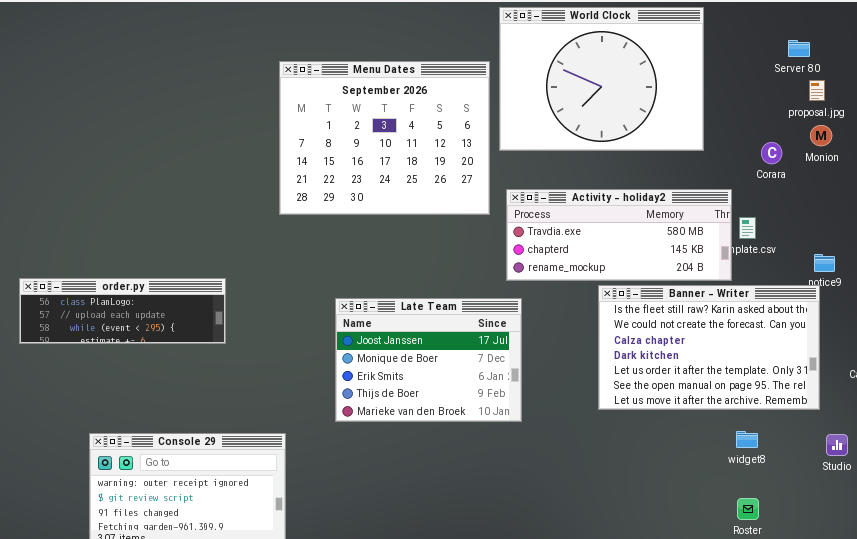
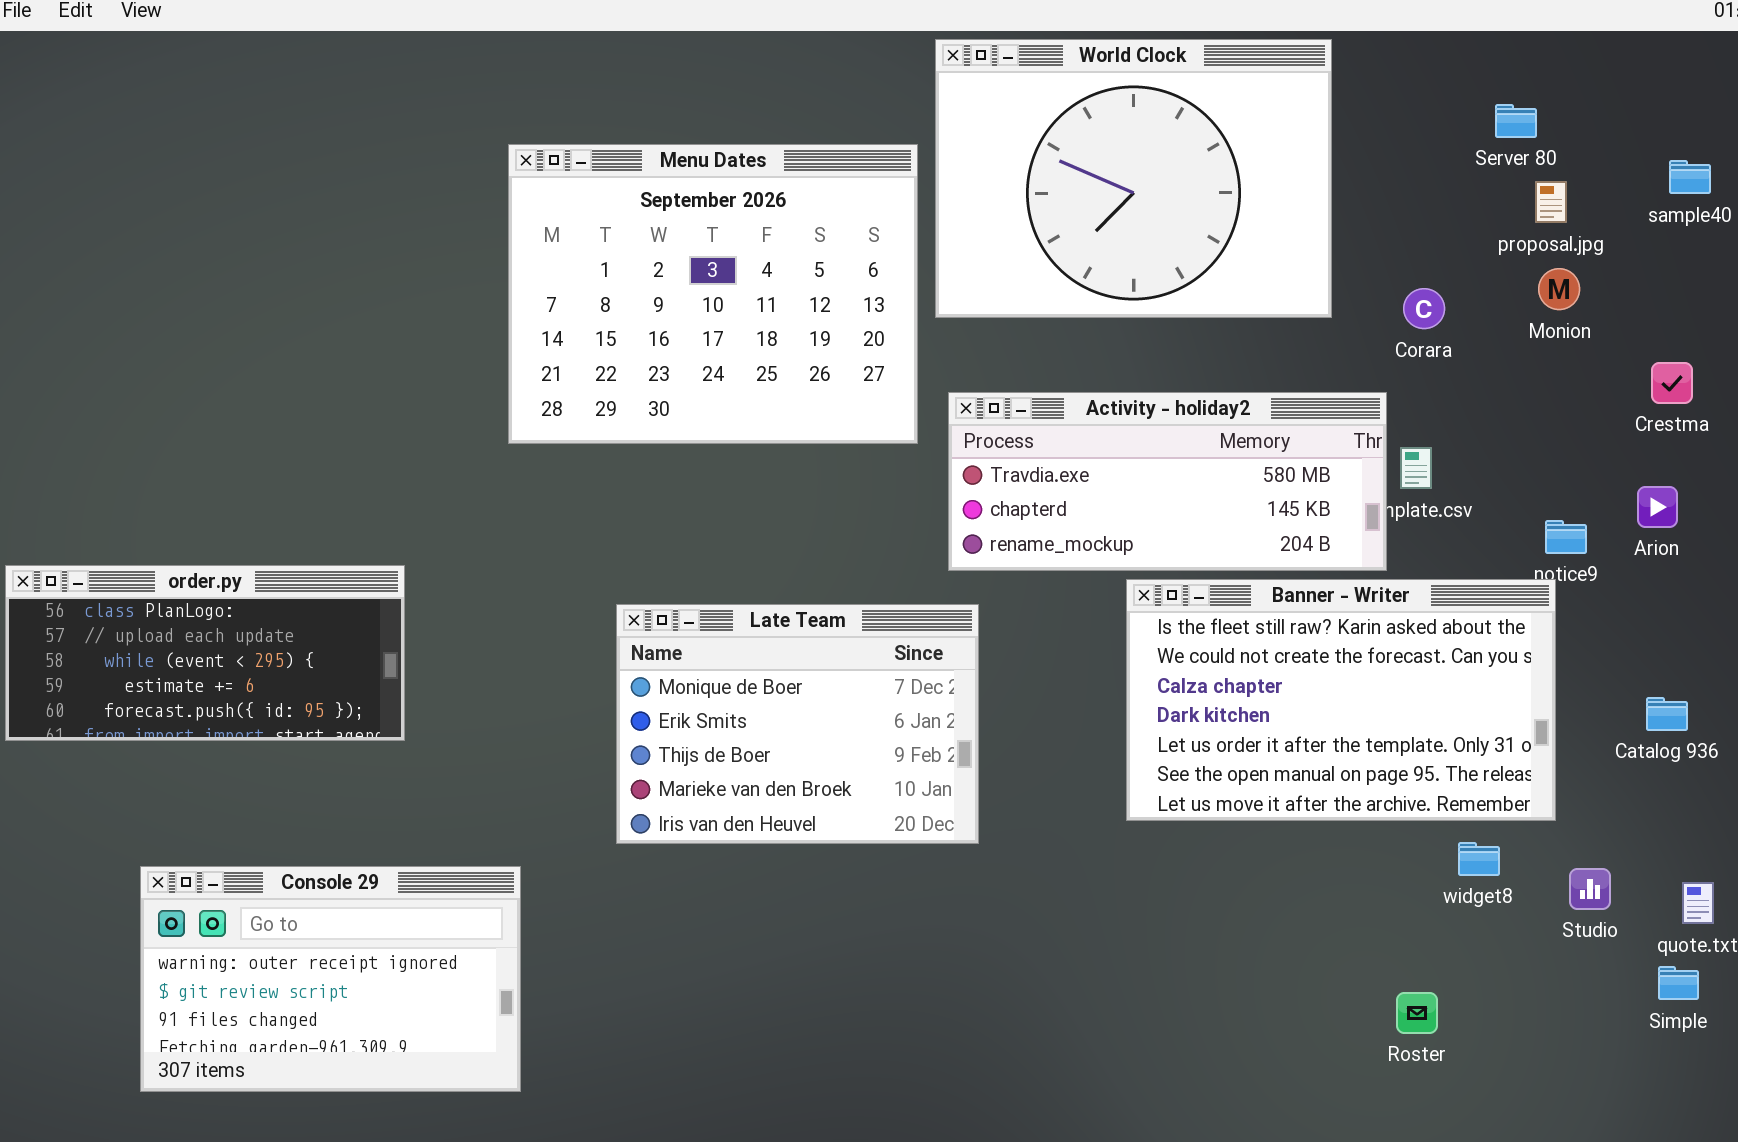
Corara: [761,142,782,164] -> [1403,288,1445,329], moved
order.py: [19,278,226,344] -> [5,565,405,741], resized
Late Team: [335,298,522,422] -> [616,604,979,844], scrolled down 1 row
widget8: [736,431,758,448] -> [1458,842,1500,876], moved

